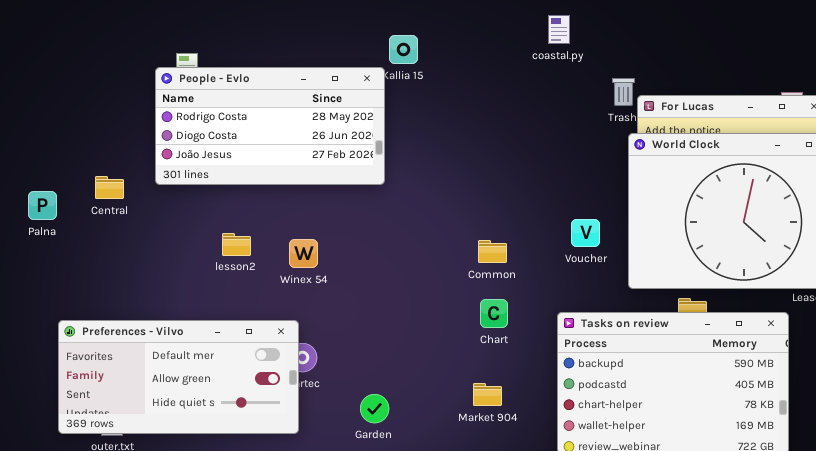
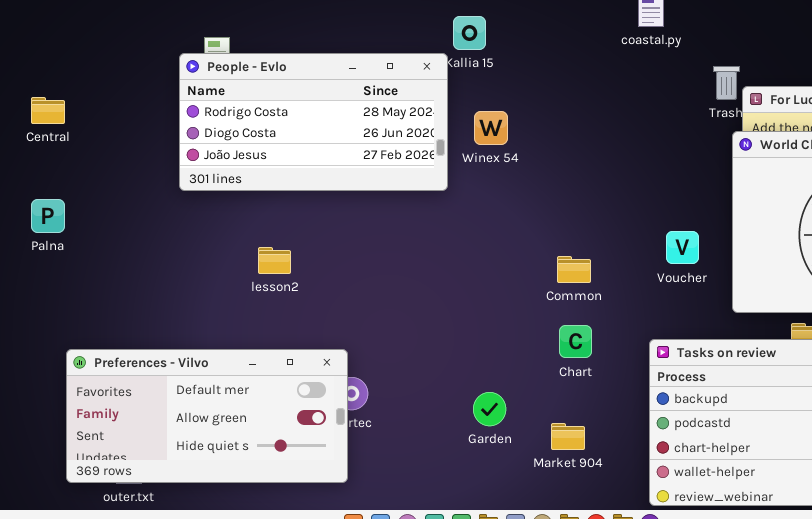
Central: [95,176,124,199] -> [31,97,65,124], moved
Winex 54: [289,239,318,268] -> [474,111,508,145], moved
Garden: [360,394,389,423] -> [473,392,506,426], moved

